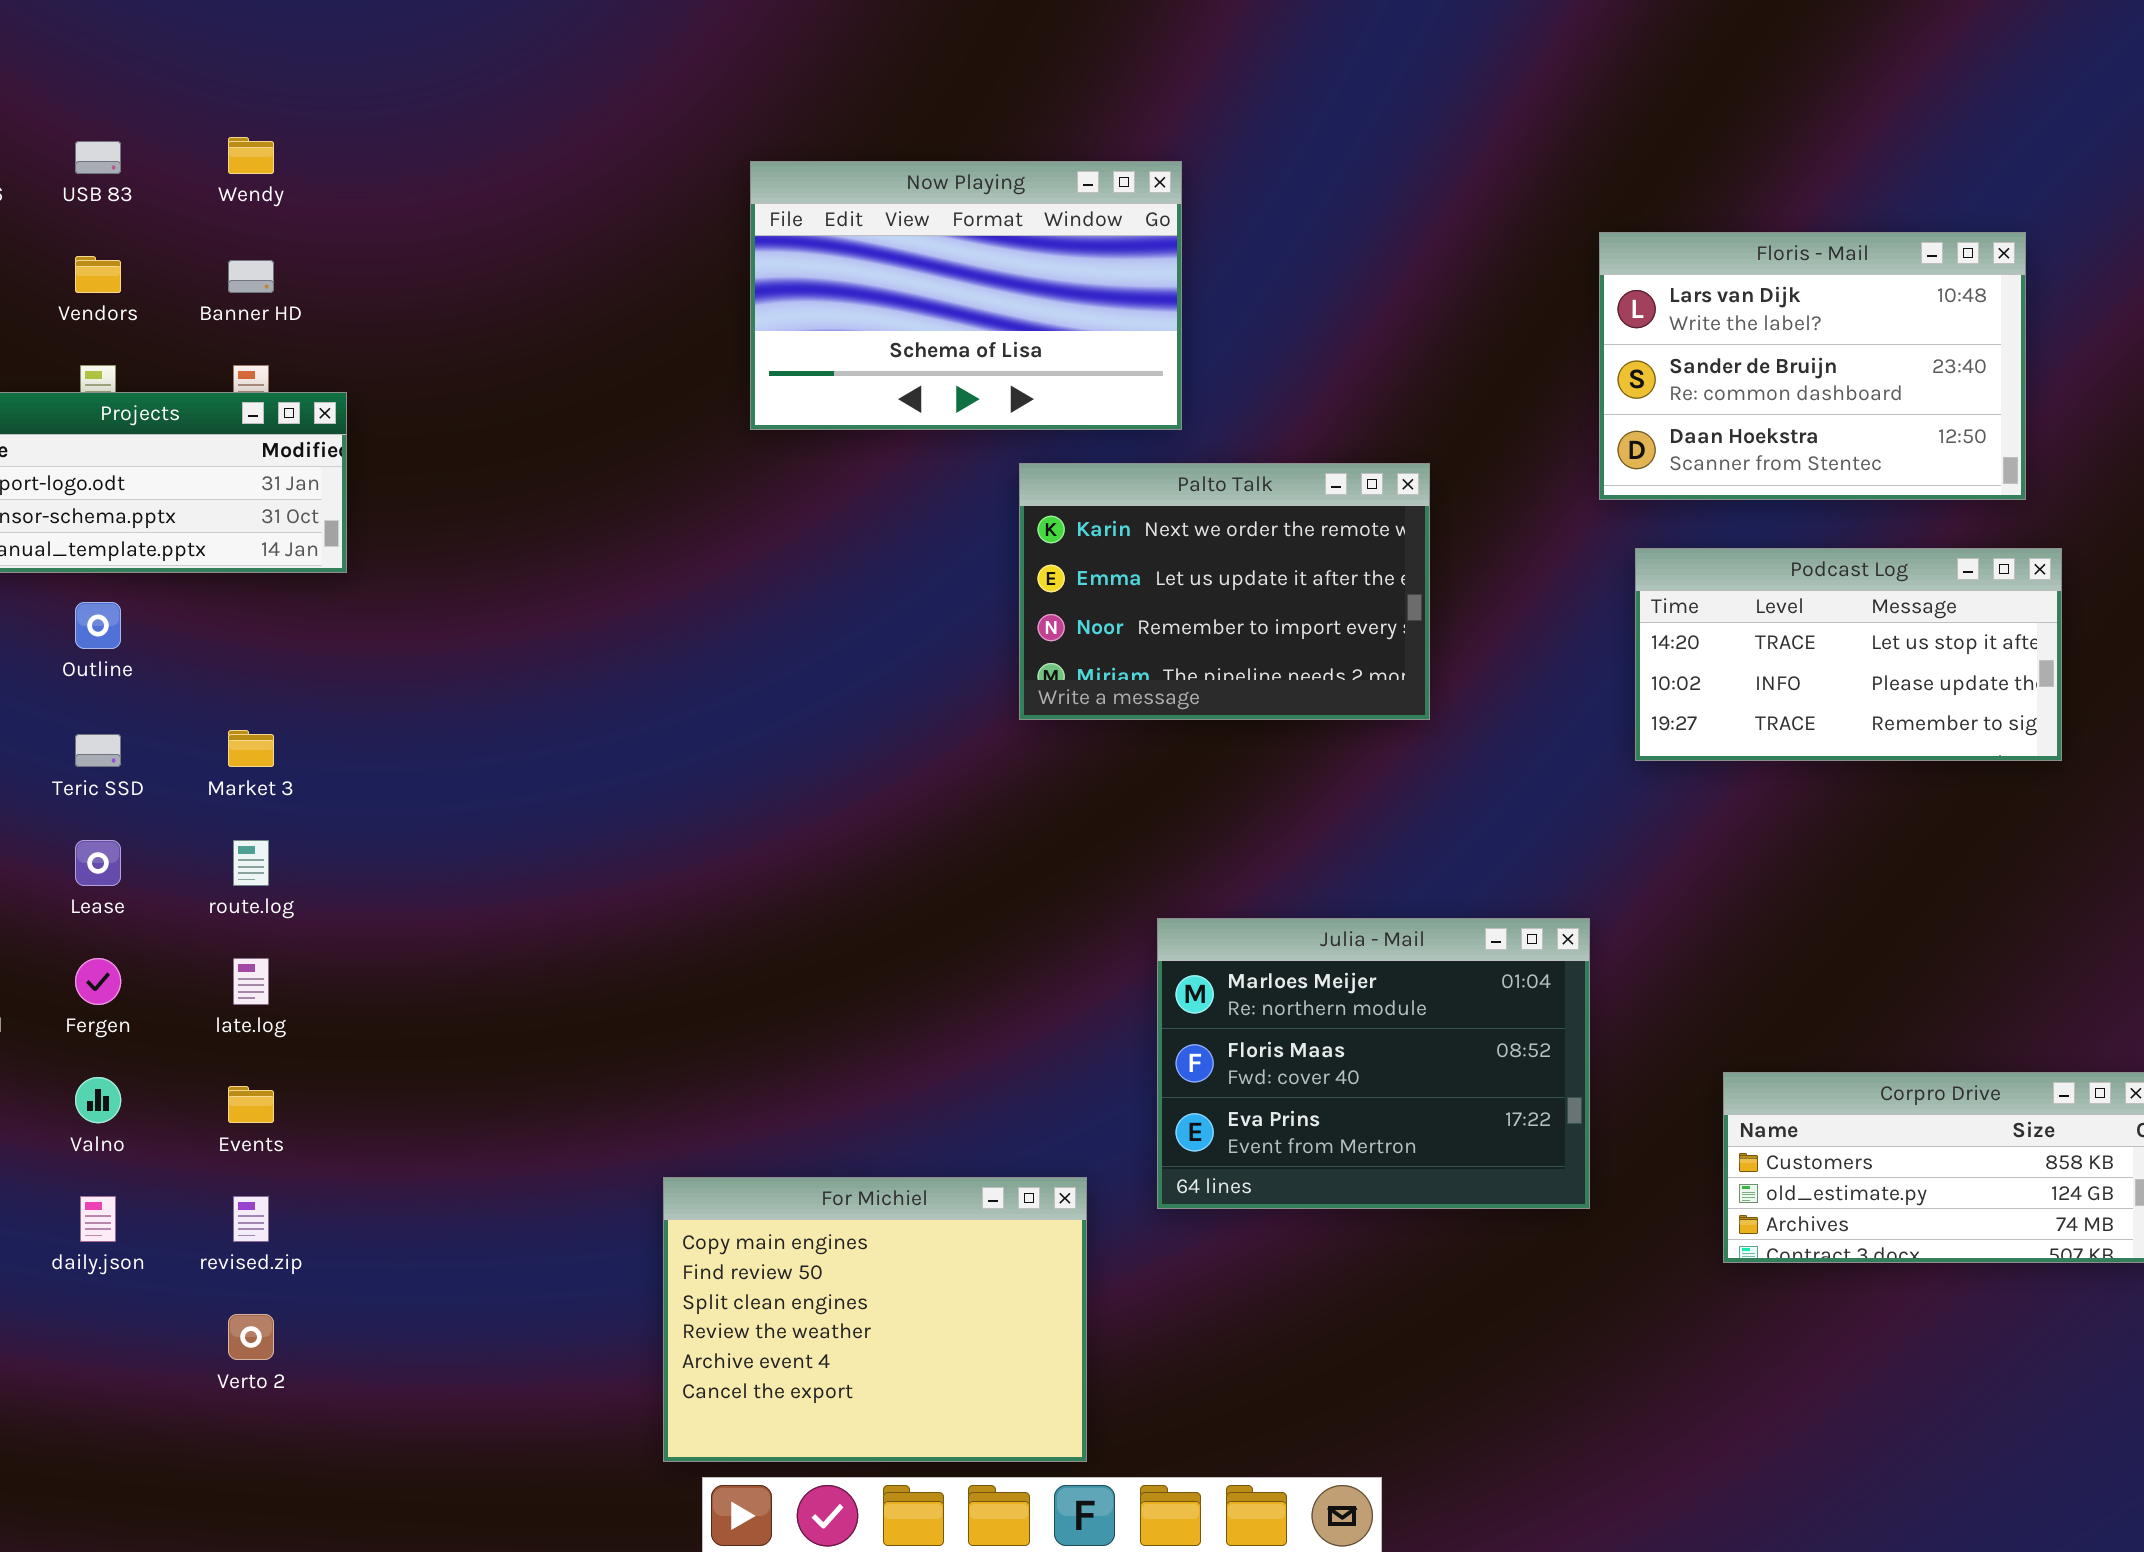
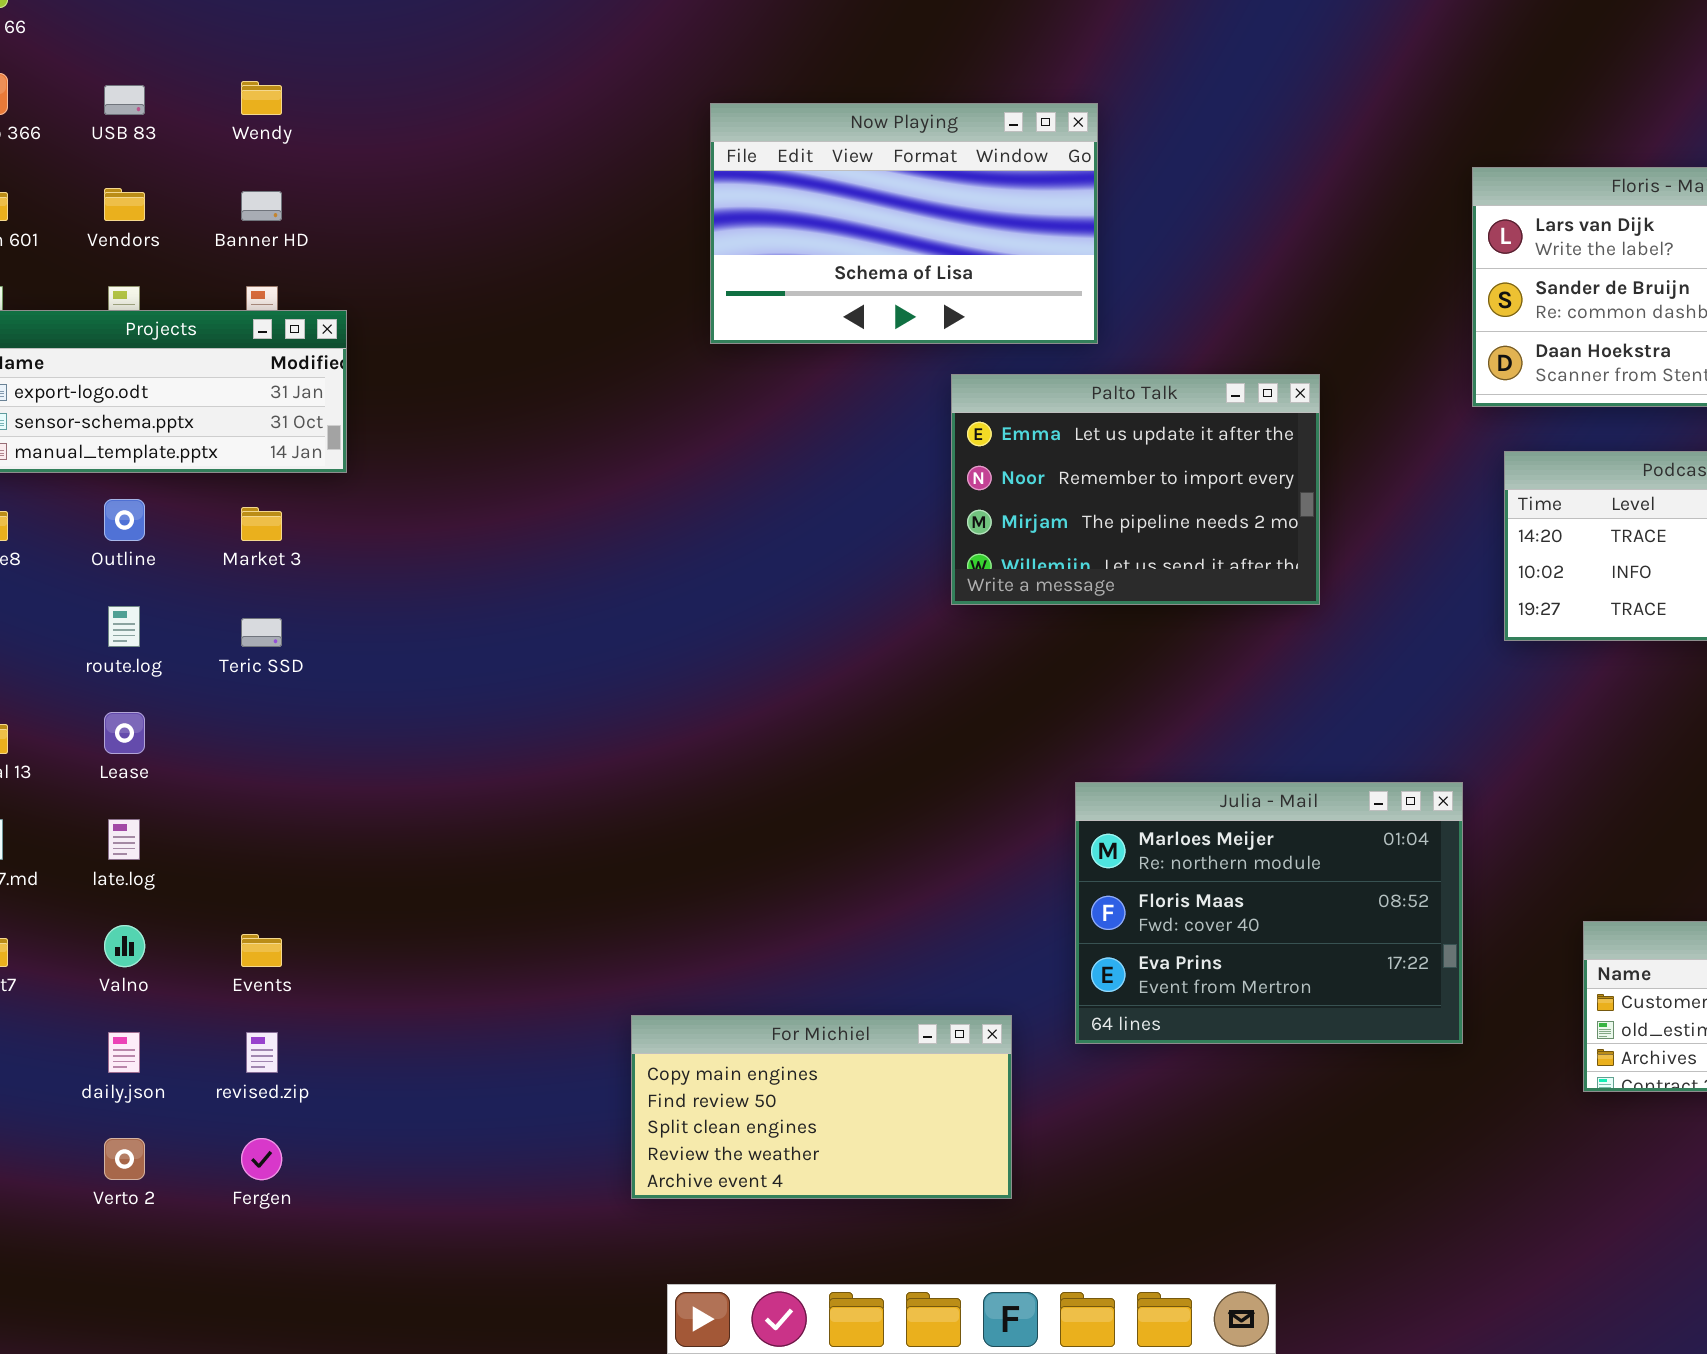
Palto Talk: [1019,463,1430,720] -> [951,374,1320,605], scrolled down 1 row
Market 3: [228,730,274,767] -> [241,507,282,541], moved
Teric SSD: [75,734,121,767] -> [241,618,282,647], moved
route.log: [233,840,269,886] -> [108,606,140,647], moved
Fergen: [75,958,121,1005] -> [241,1138,282,1180], moved
late.log: [233,958,269,1005] -> [108,819,140,860], moved
For Michiel: [663,1177,1087,1462] -> [631,1015,1012,1199], resized
Verto 2: [228,1314,274,1360] -> [104,1138,145,1180], moved

